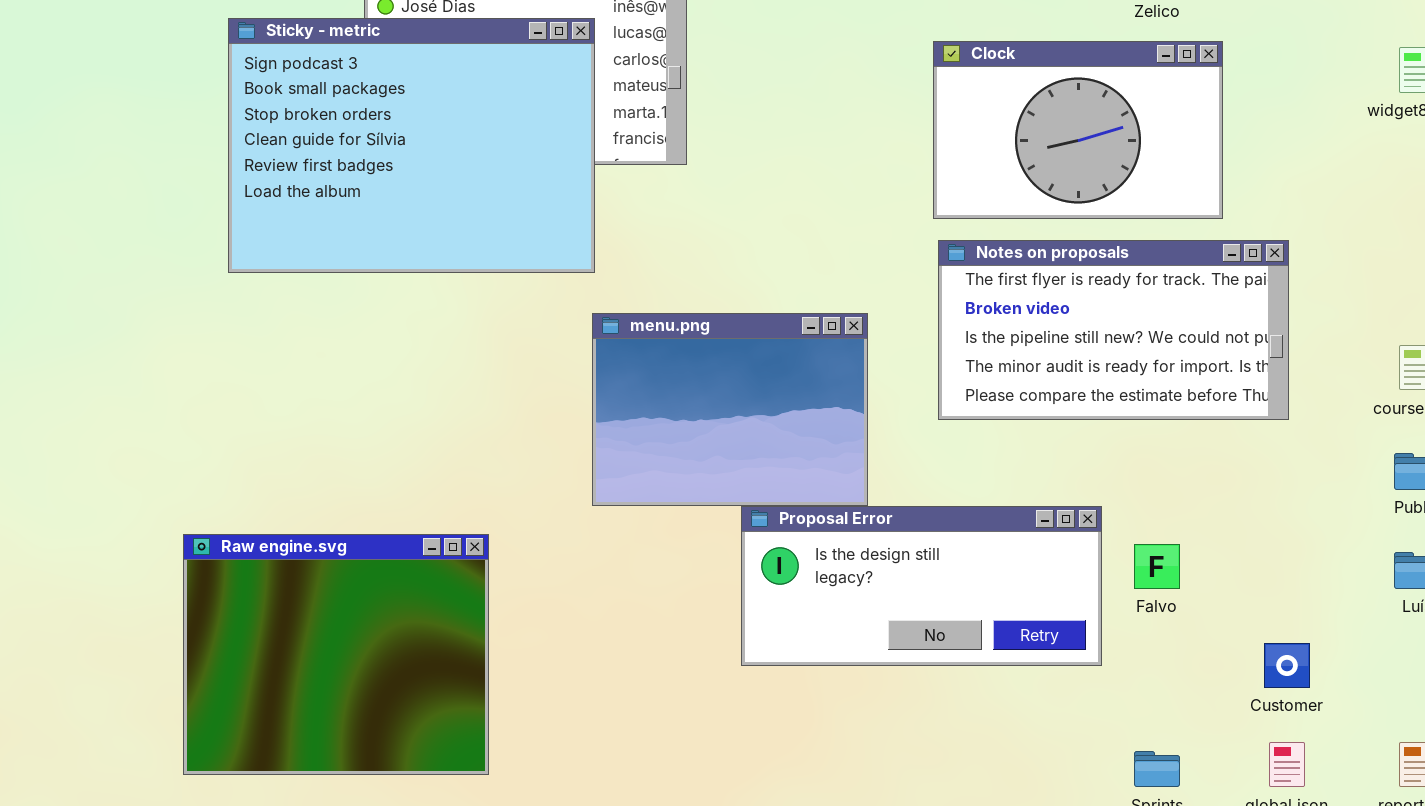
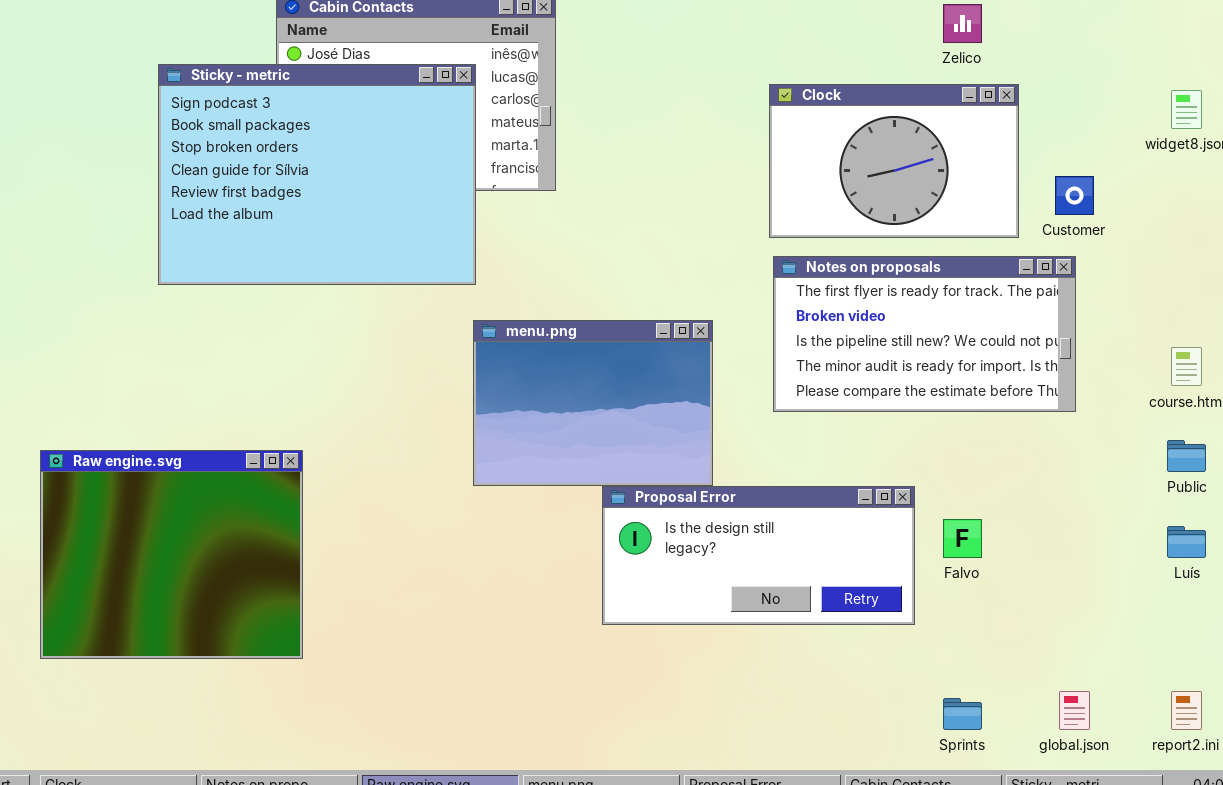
Raw engine.svg: [183,534,489,775] -> [40,450,303,659], moved
Customer: [1264,643,1310,688] -> [1055,176,1094,215], moved

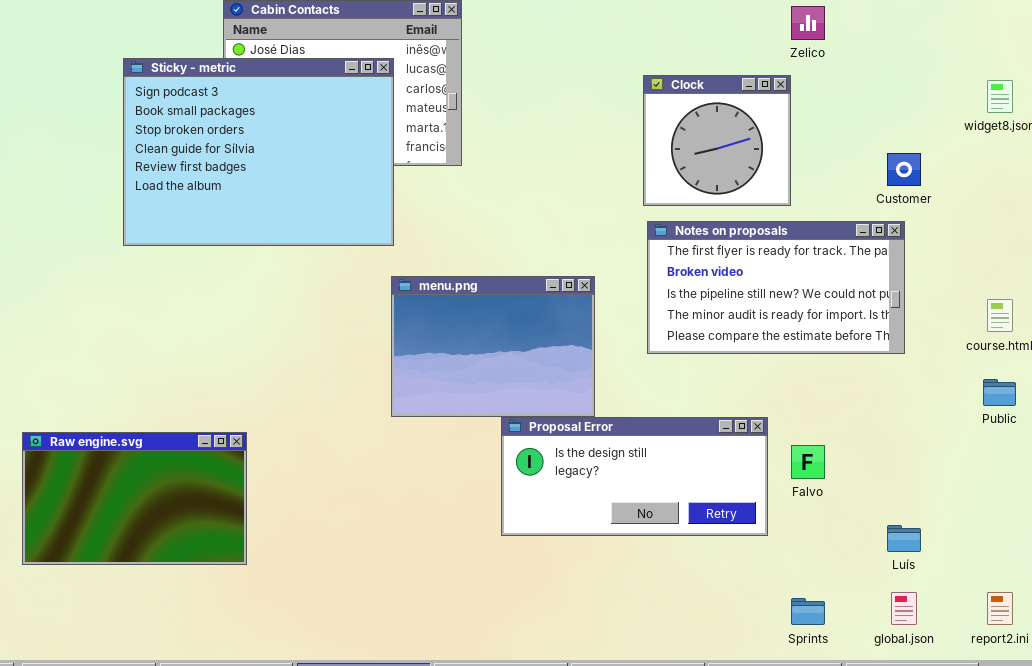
Clock: [769,84,1019,238] -> [643,75,791,206], resized
Raw engine.svg: [40,450,303,659] -> [22,432,247,565], resized
Luís: [1167,526,1206,558] -> [887,525,921,552], moved

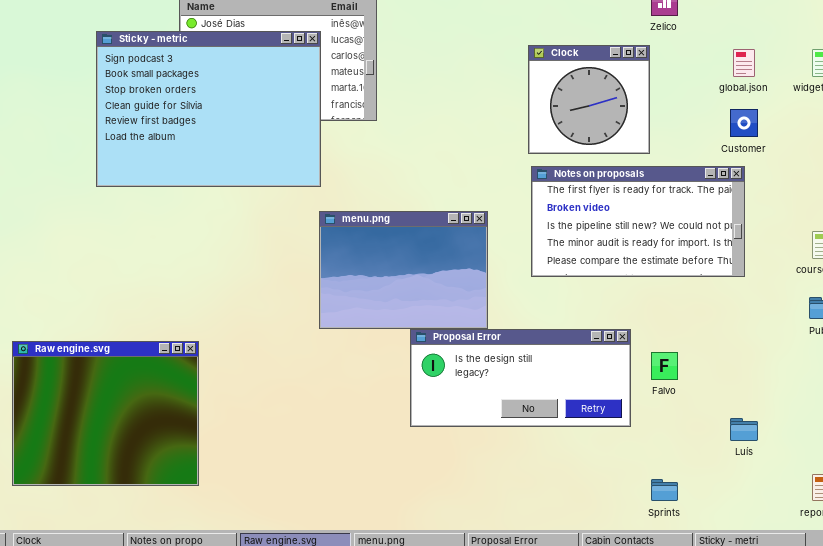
Raw engine.svg: [22,432,247,565] -> [12,341,199,486], resized
global.json: [891,592,917,625] -> [733,49,755,77], moved

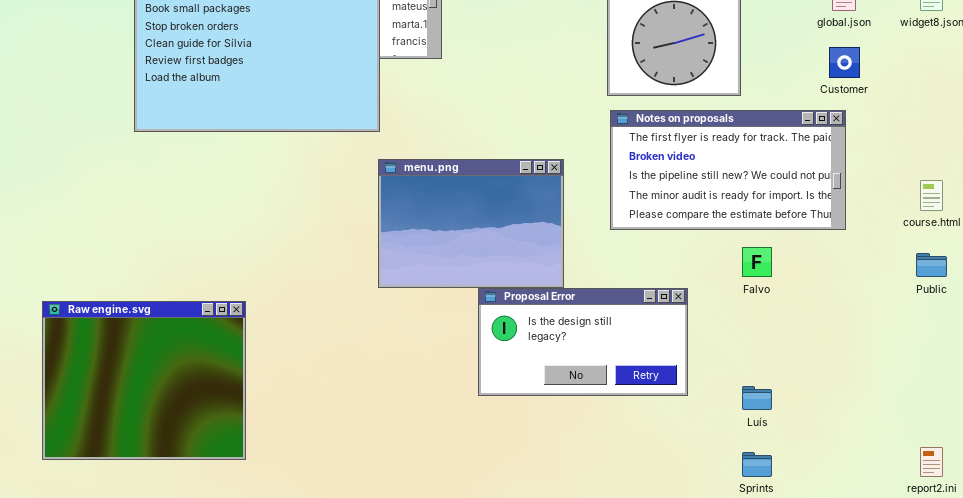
Proposal Error: [410,329,631,427] -> [478,288,688,396], resized
Falvo: [651,352,678,380] -> [742,247,772,277], moved
Luís: [730,418,758,441] -> [742,386,772,410], moved

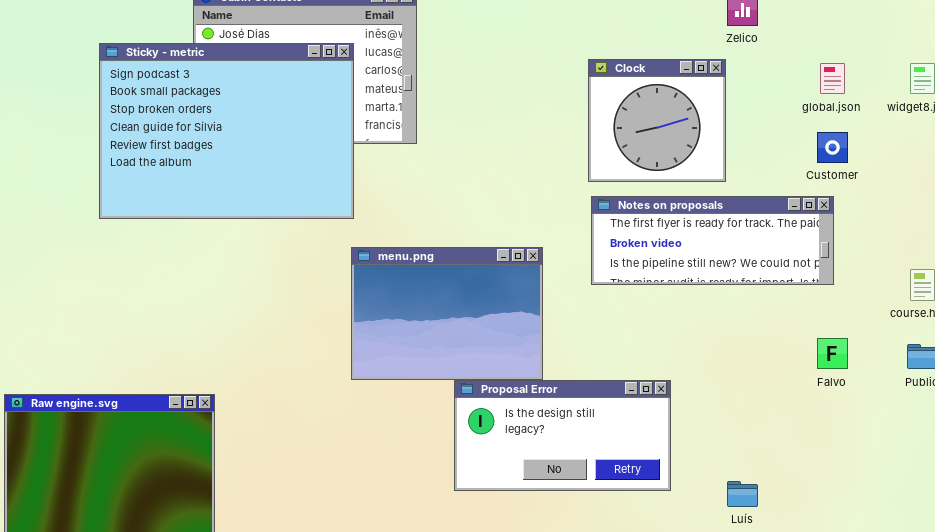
Notes on proposals: [610,110,846,230] -> [591,196,834,285], resized
Falvo: [742,247,772,277] -> [817,338,848,369], moved

